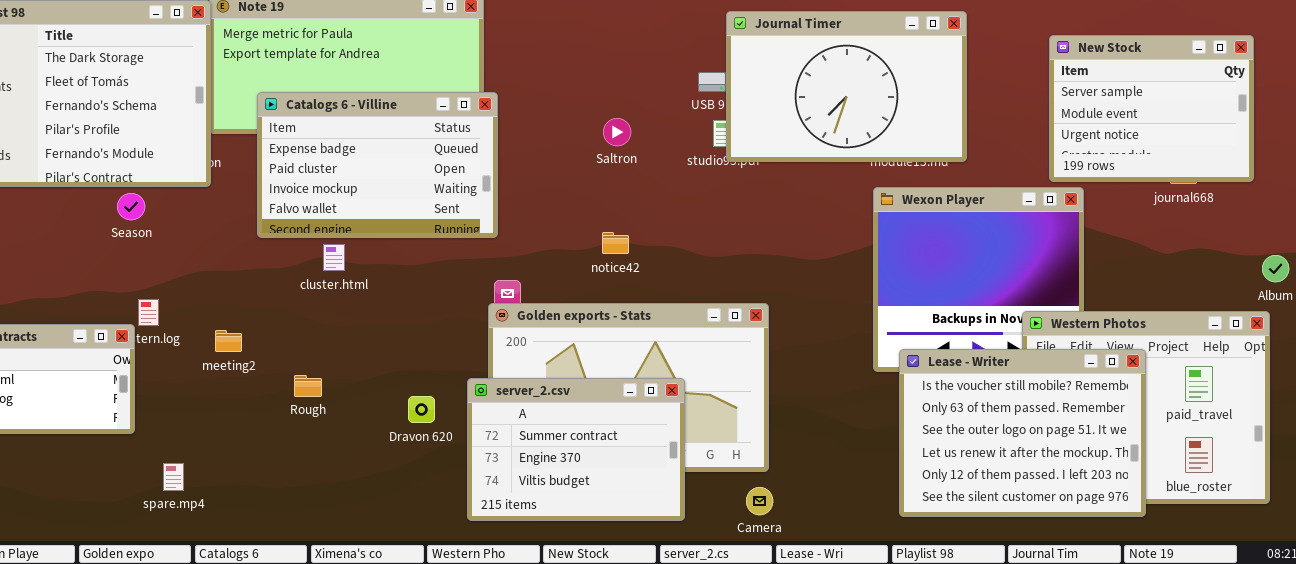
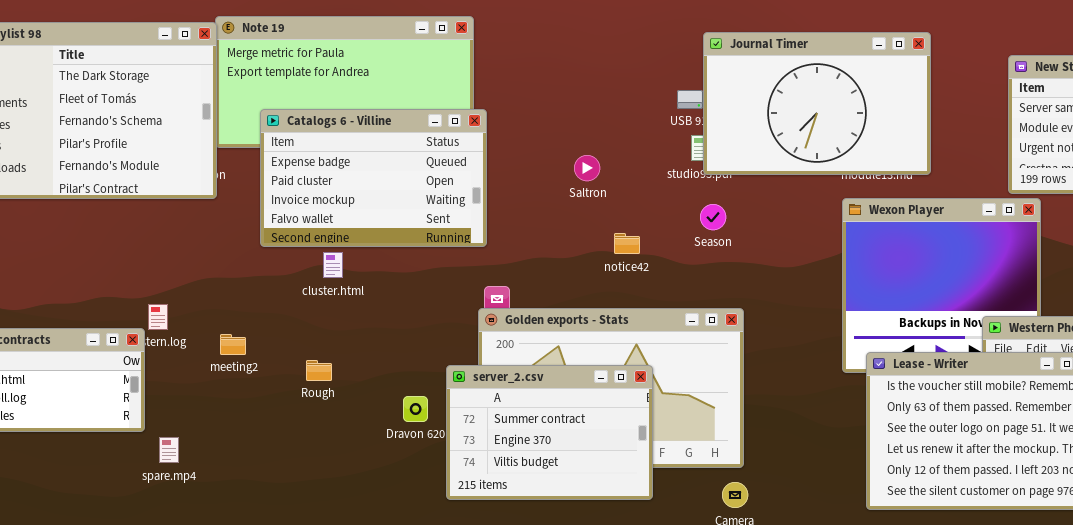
Saltron: [603,118,631,146] -> [574,155,600,181], moved
Season: [117,193,145,220] -> [700,204,726,230], moved
notice42: [602,232,629,254] -> [614,233,640,254], moved
Rough: [294,375,322,397] -> [306,360,332,381], moved
server_2.csv: [467,378,685,521] -> [446,365,653,500], moved
spare.mp4: [163,463,184,491] -> [159,437,179,463], moved

